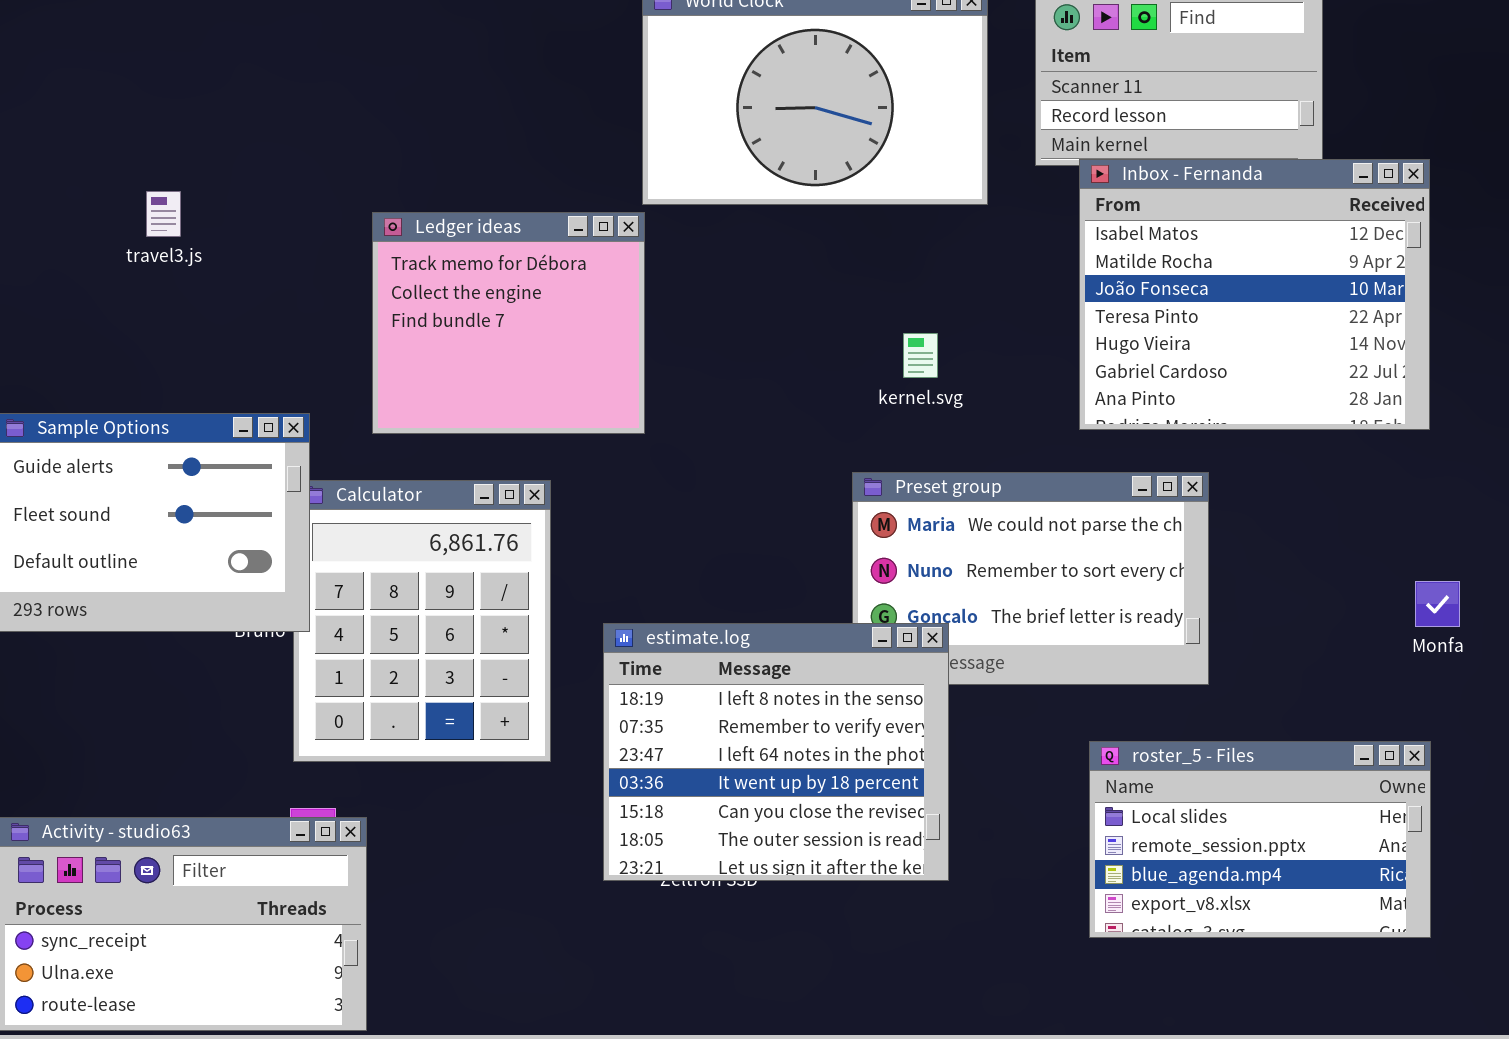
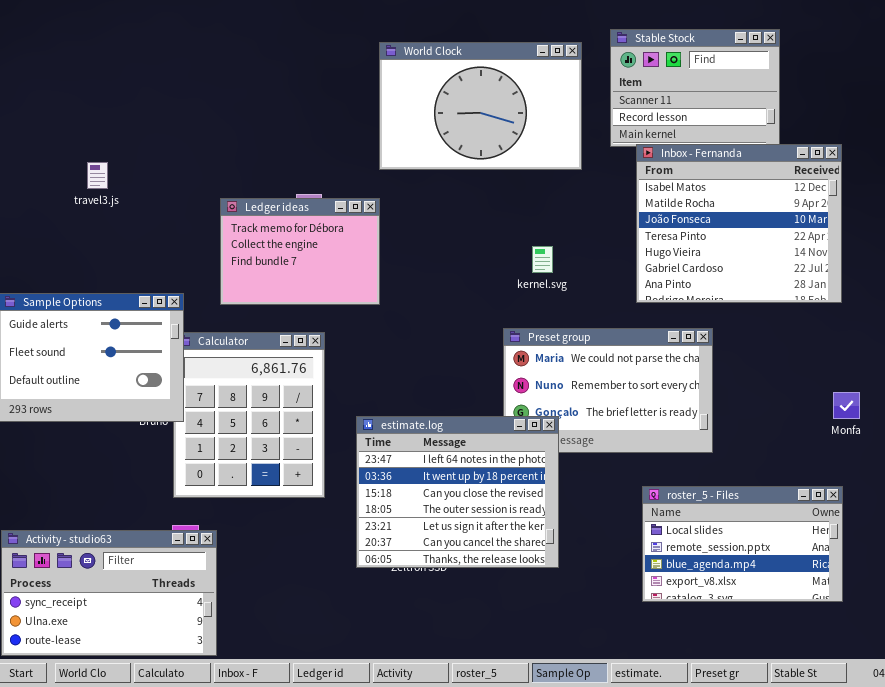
Ledger ideas: [372,212,645,434] -> [220,198,380,305], resized
estimate.log: [603,623,949,881] -> [356,416,559,568], scrolled down 2 rows

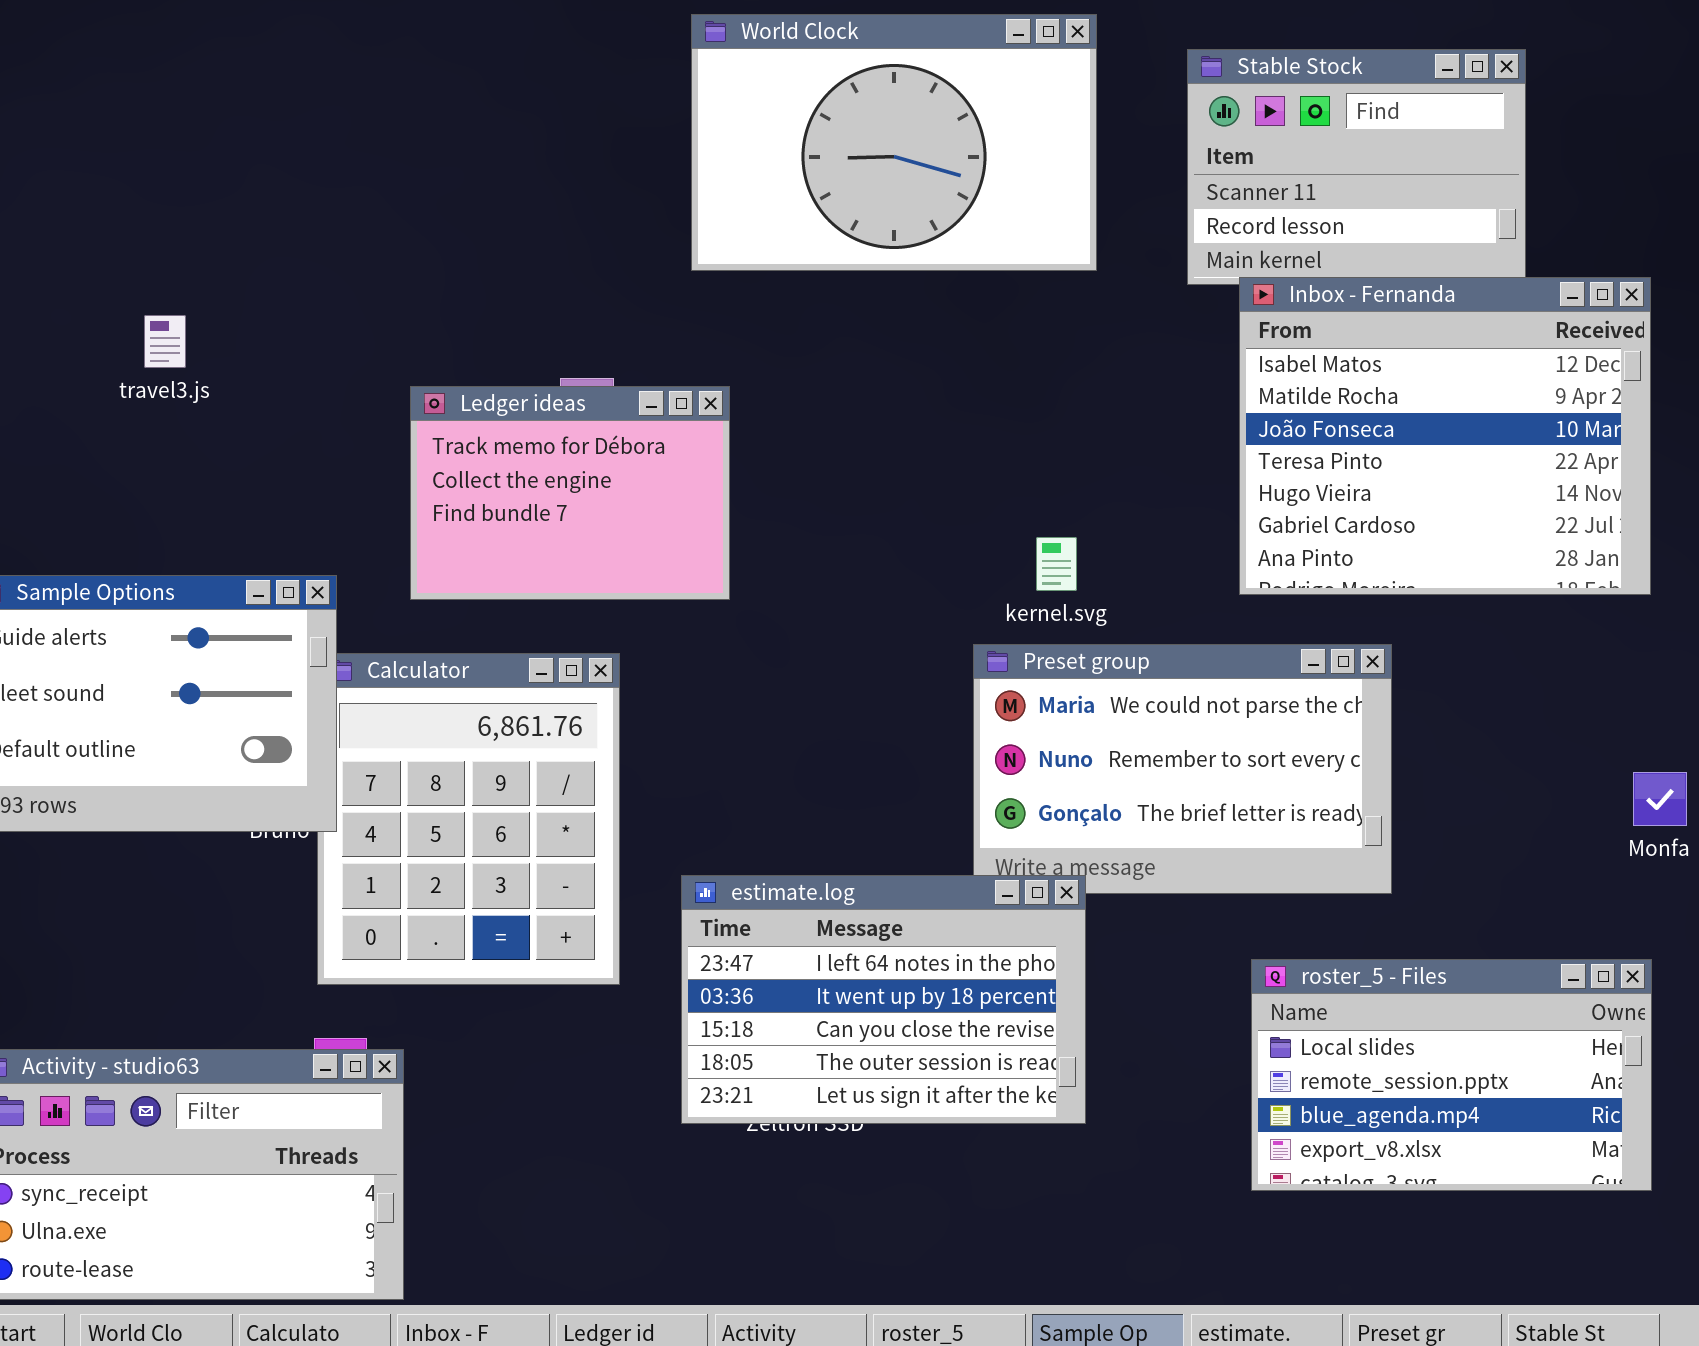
World Clock: [379,42,582,170] -> [691,14,1097,271], moved
kernel.svg: [532,246,553,273] -> [1036,537,1077,591], moved
estimate.log: [356,416,559,568] -> [681,875,1086,1124], resized

